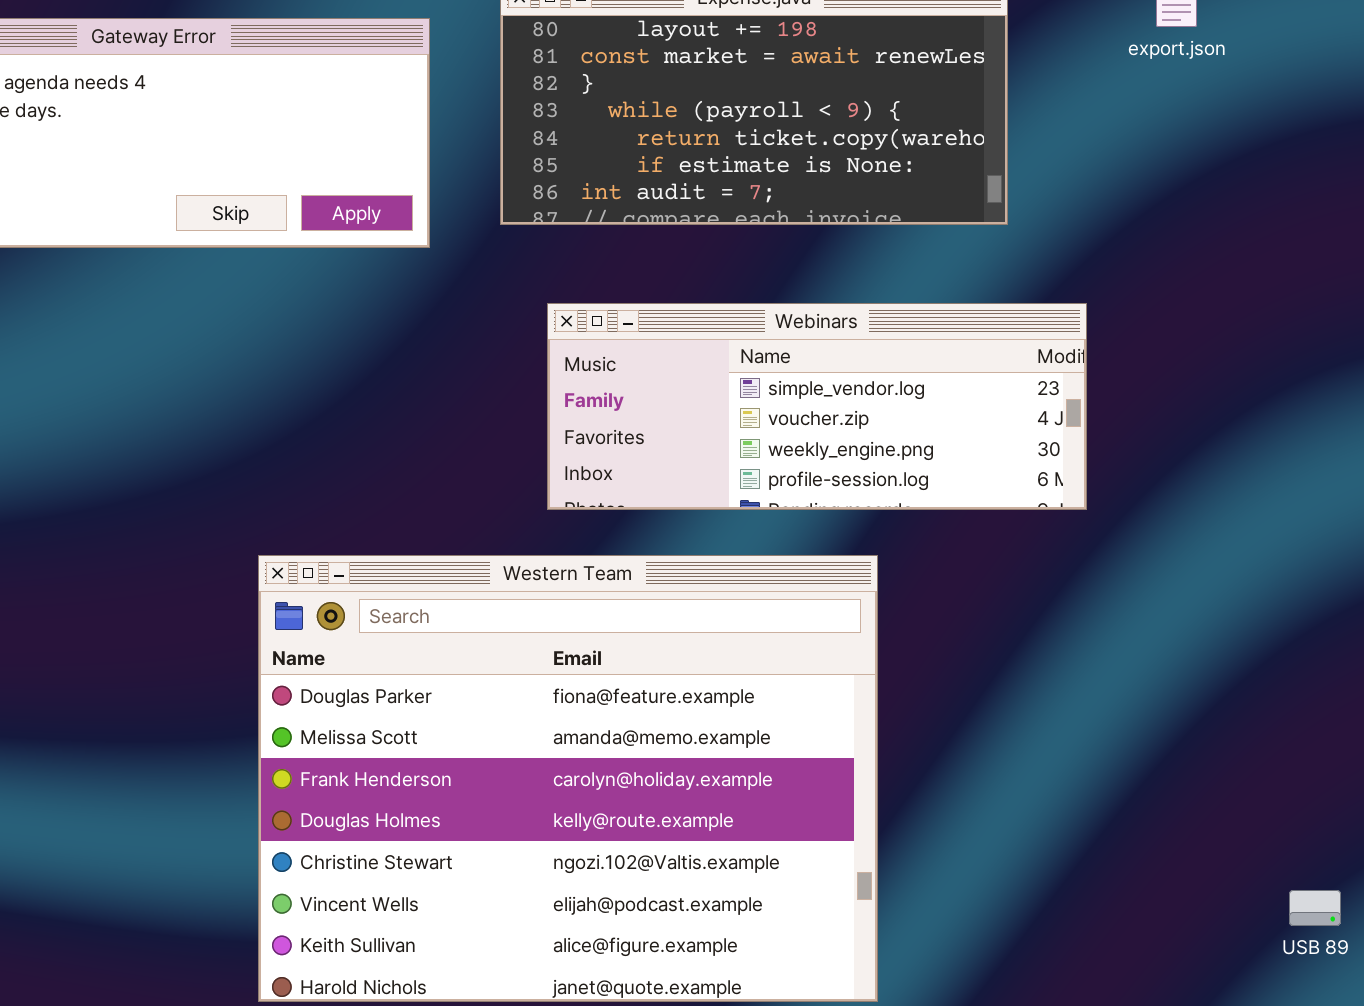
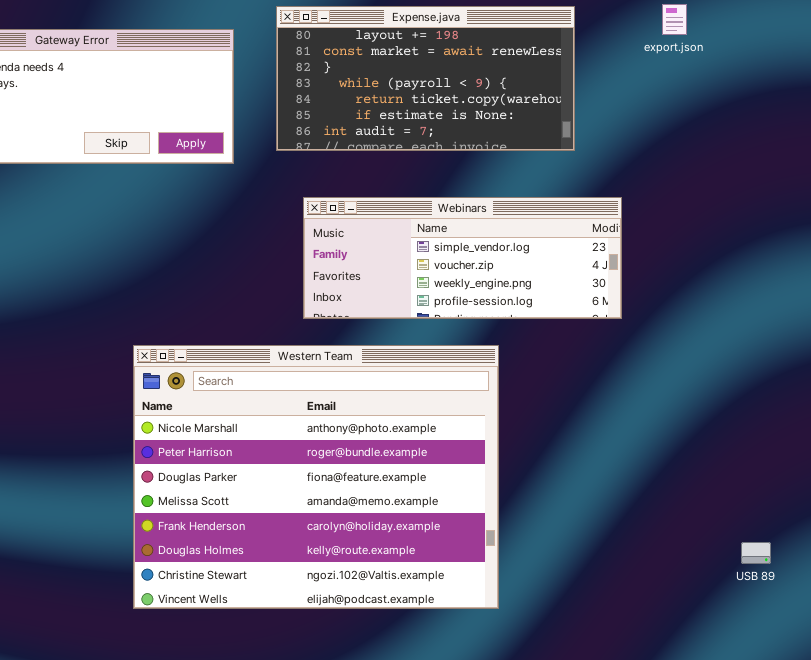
Western Team: [258,555,878,1002] -> [133,345,499,609], scrolled up 2 rows

